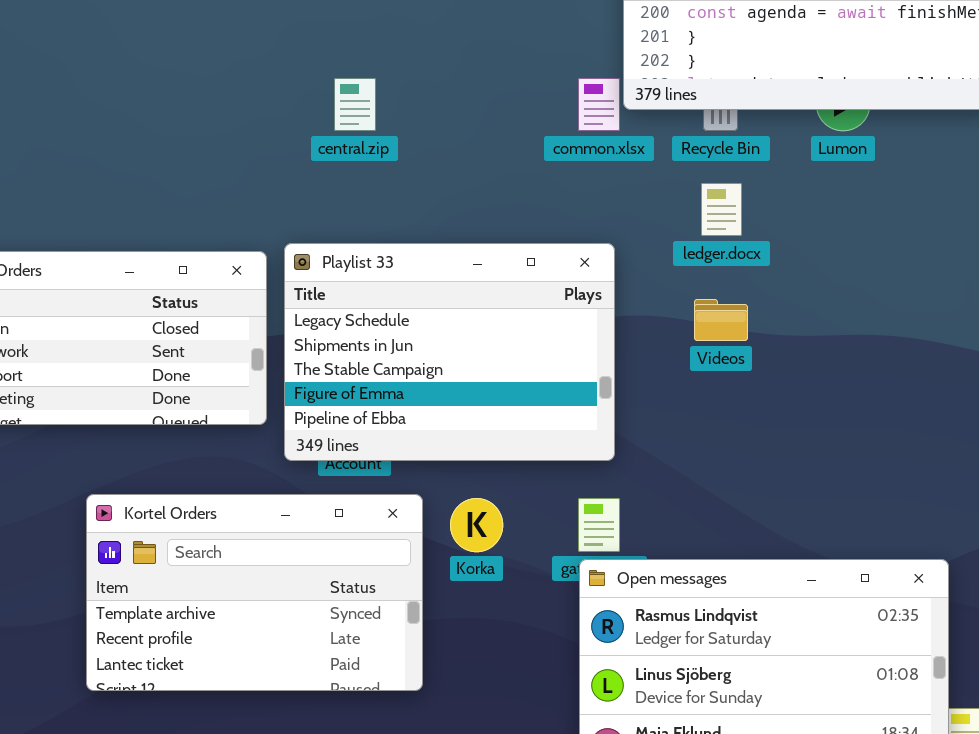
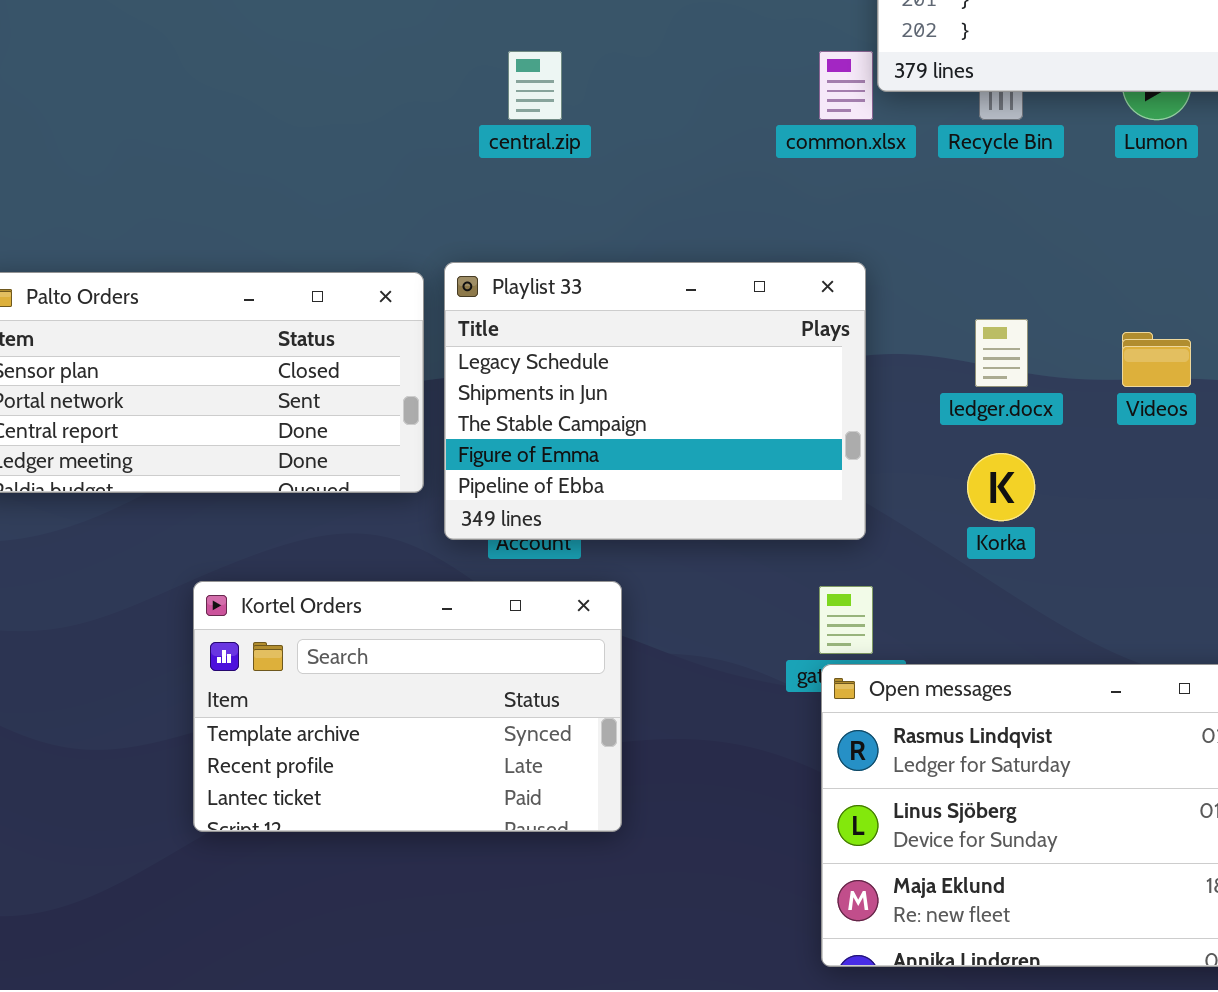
ledger.docx: [701,183,742,236] -> [975,319,1028,387], moved
Videos: [694,299,748,341] -> [1122,332,1191,387], moved
Korka: [450,498,503,552] -> [967,453,1035,521], moved

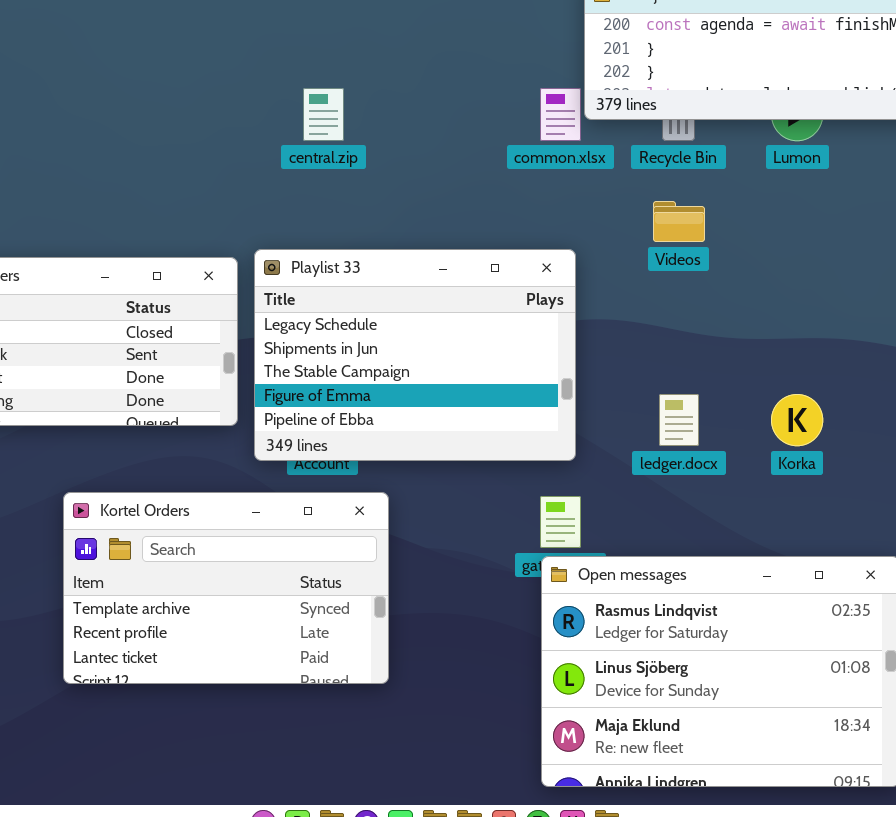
ledger.docx: [975,319,1028,387] -> [659,394,699,446], moved
Videos: [1122,332,1191,387] -> [653,201,705,242], moved
Korka: [967,453,1035,521] -> [771,394,823,446], moved

